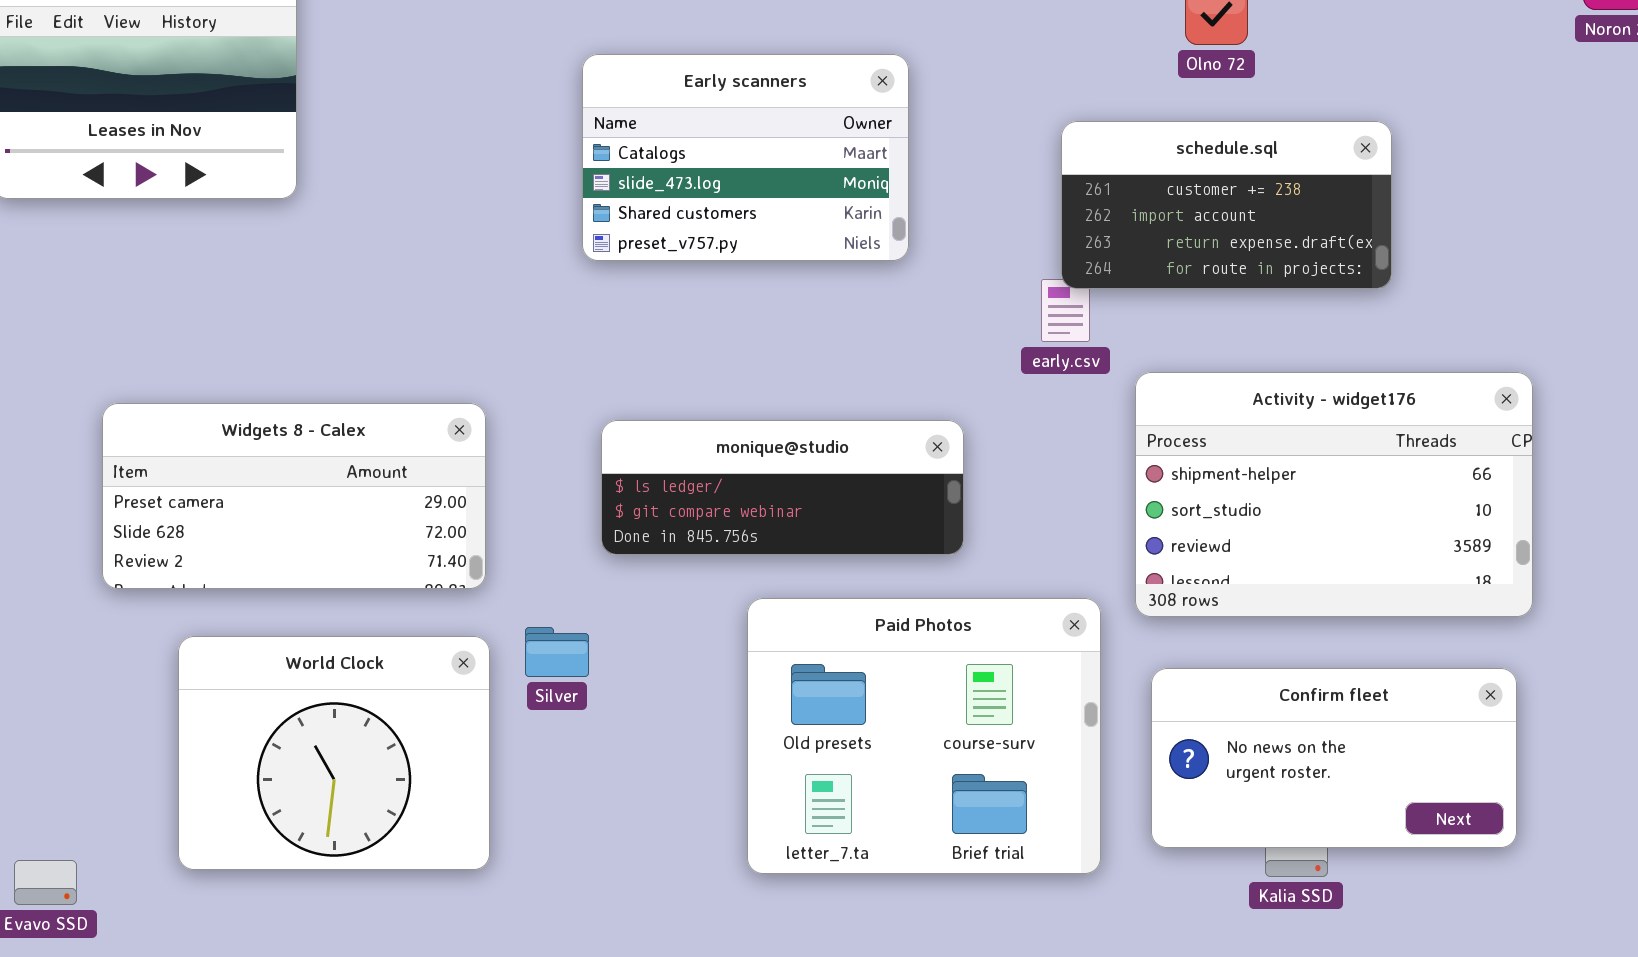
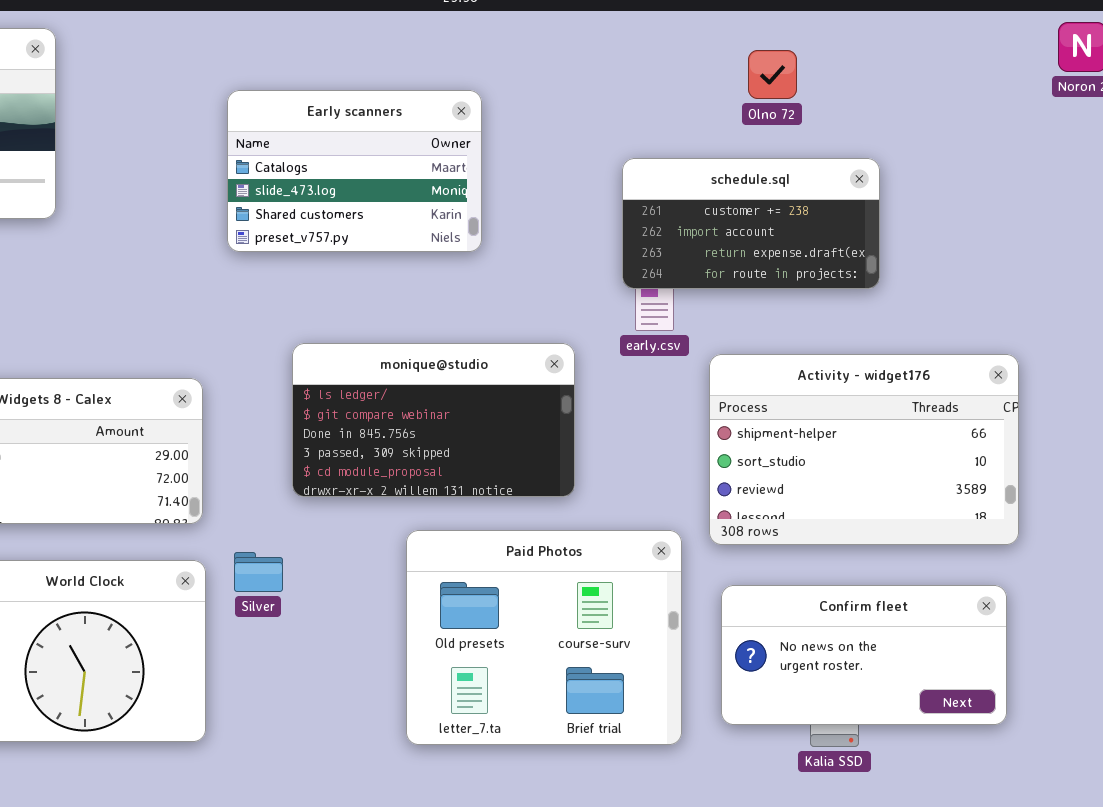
Early scanners: [582,54,909,261] -> [227,90,482,252], moved
schedule.sql: [1061,121,1392,289] -> [622,158,880,289], moved
monique@studio: [601,420,964,555] -> [292,343,575,497], resized

